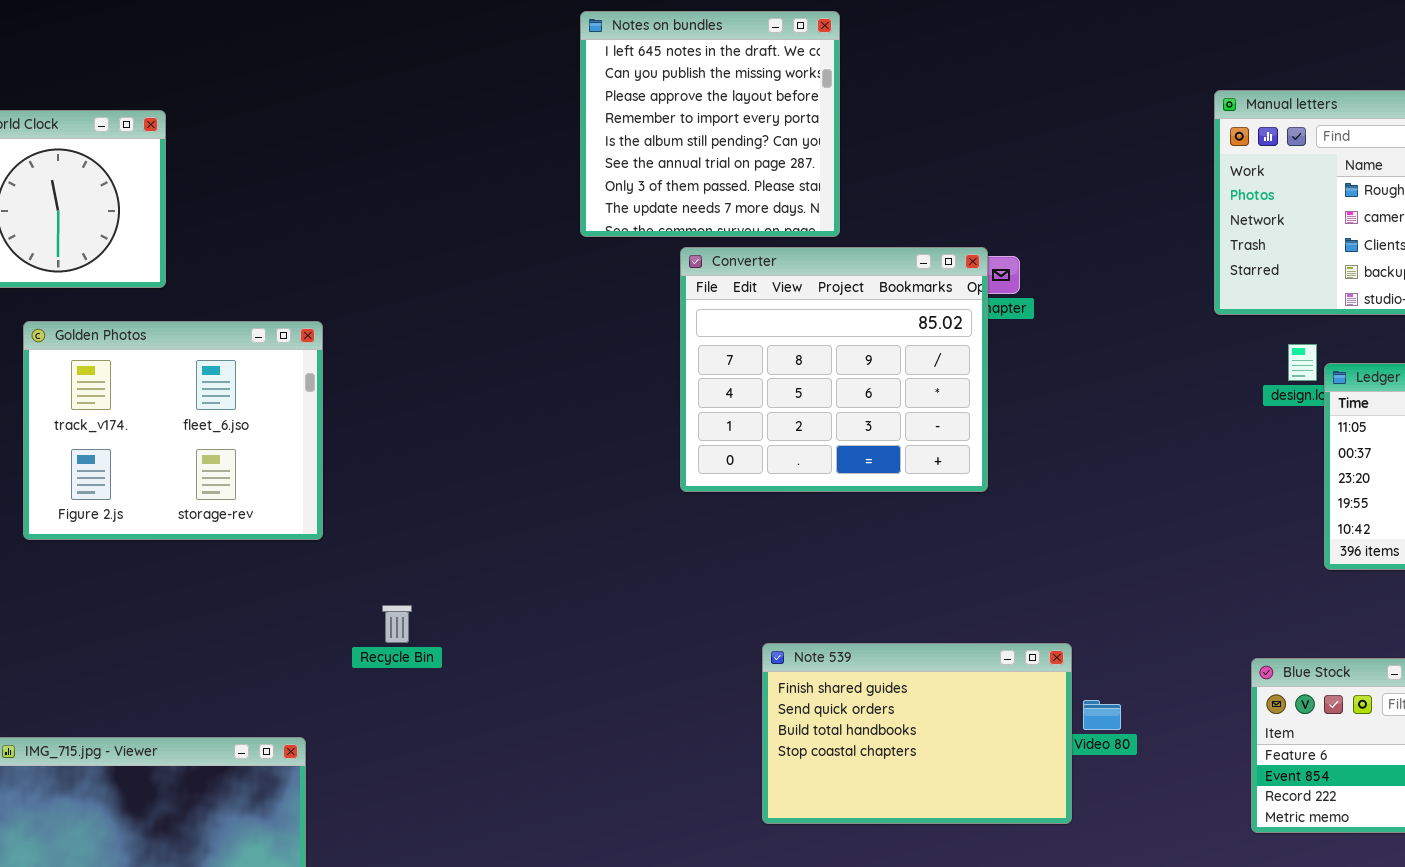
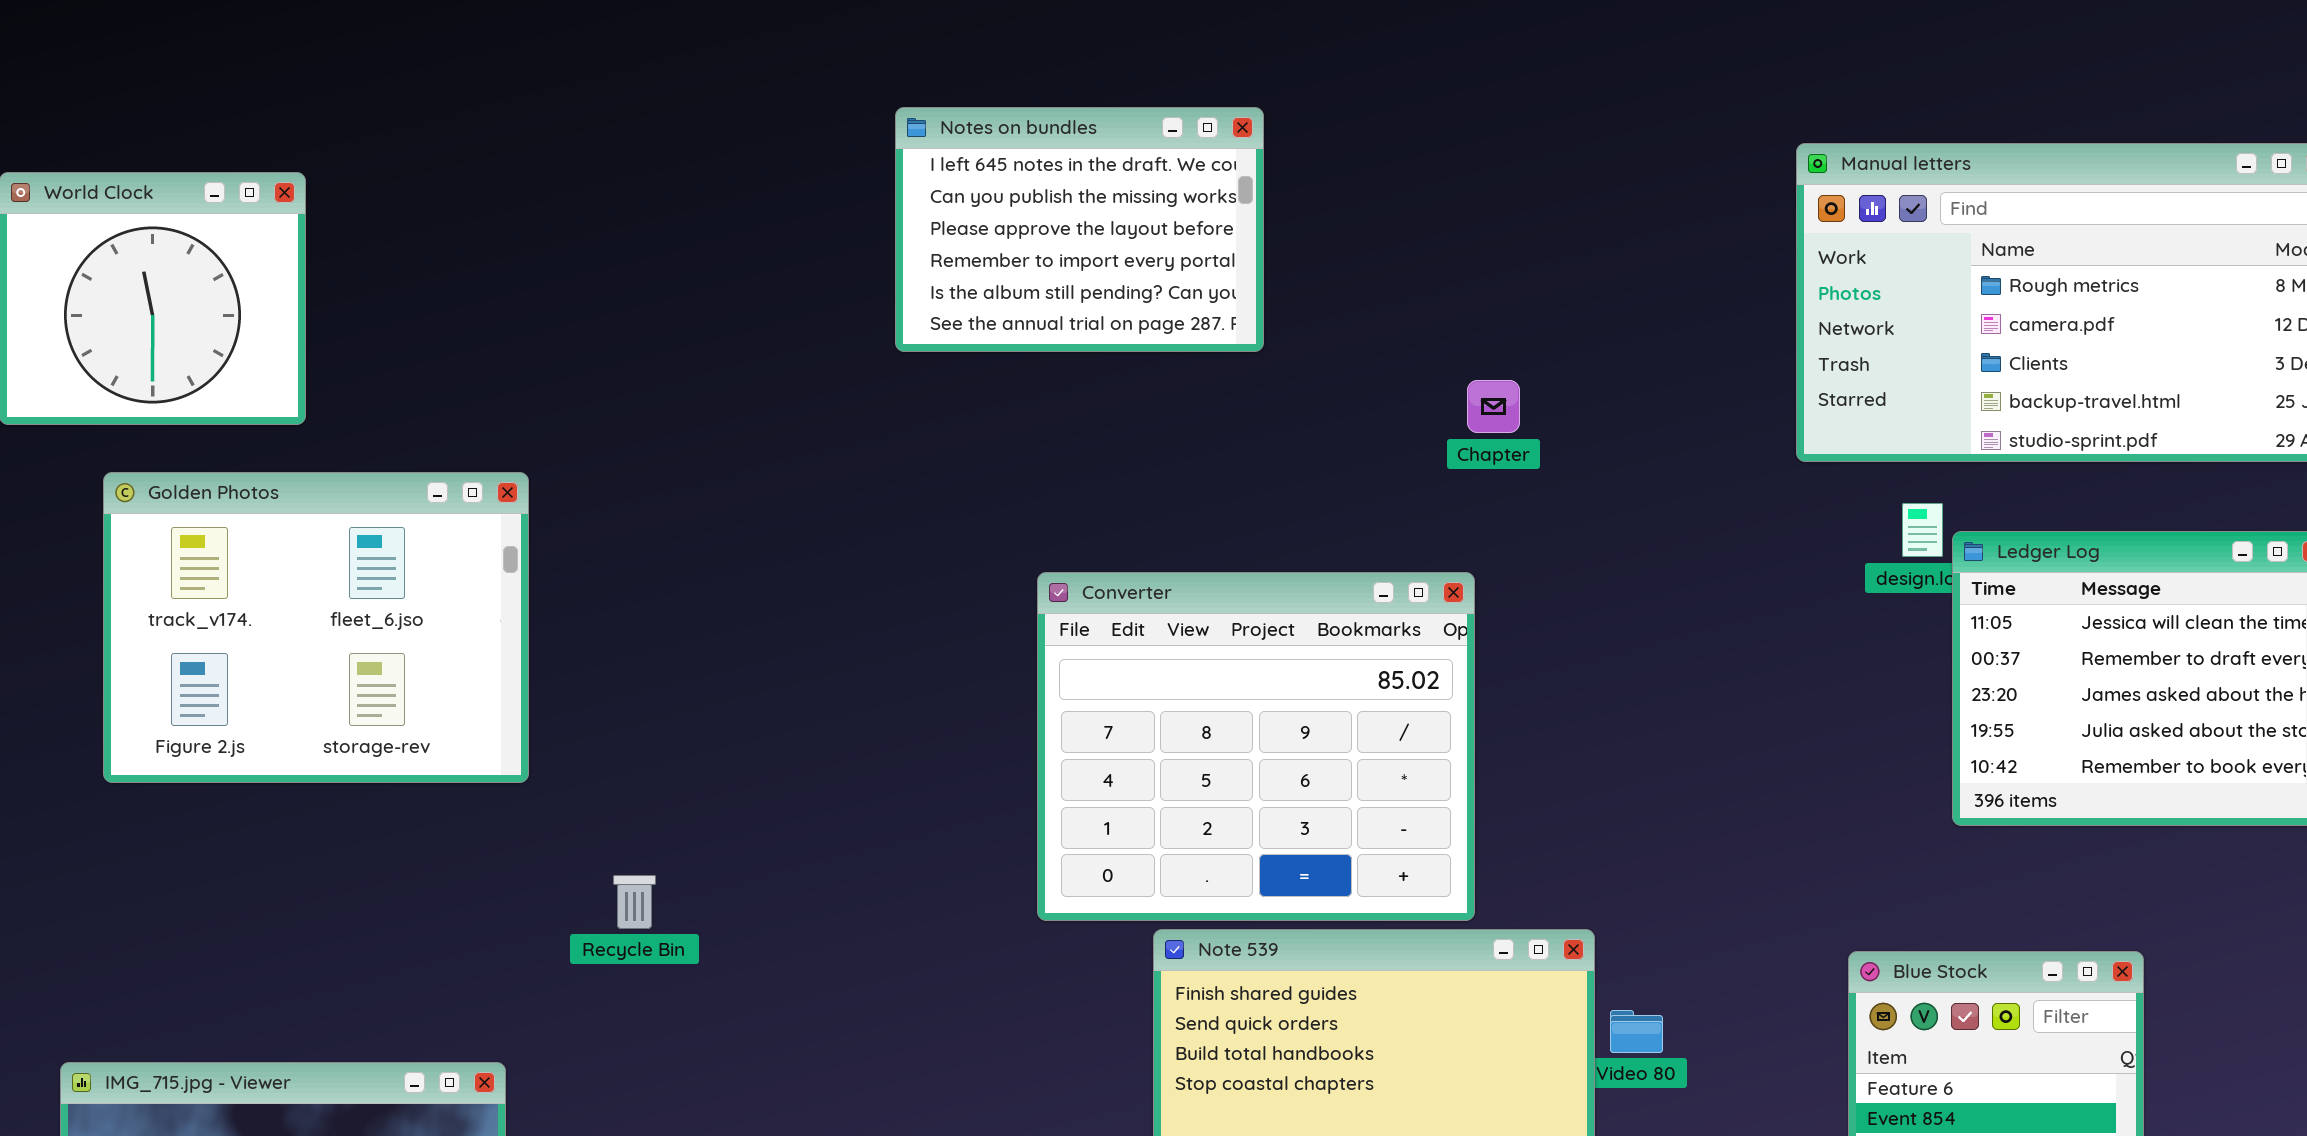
Notes on bundles: [580,11,840,237] -> [895,107,1264,352], resized
Converter: [680,247,988,492] -> [1037,572,1475,921], moved

